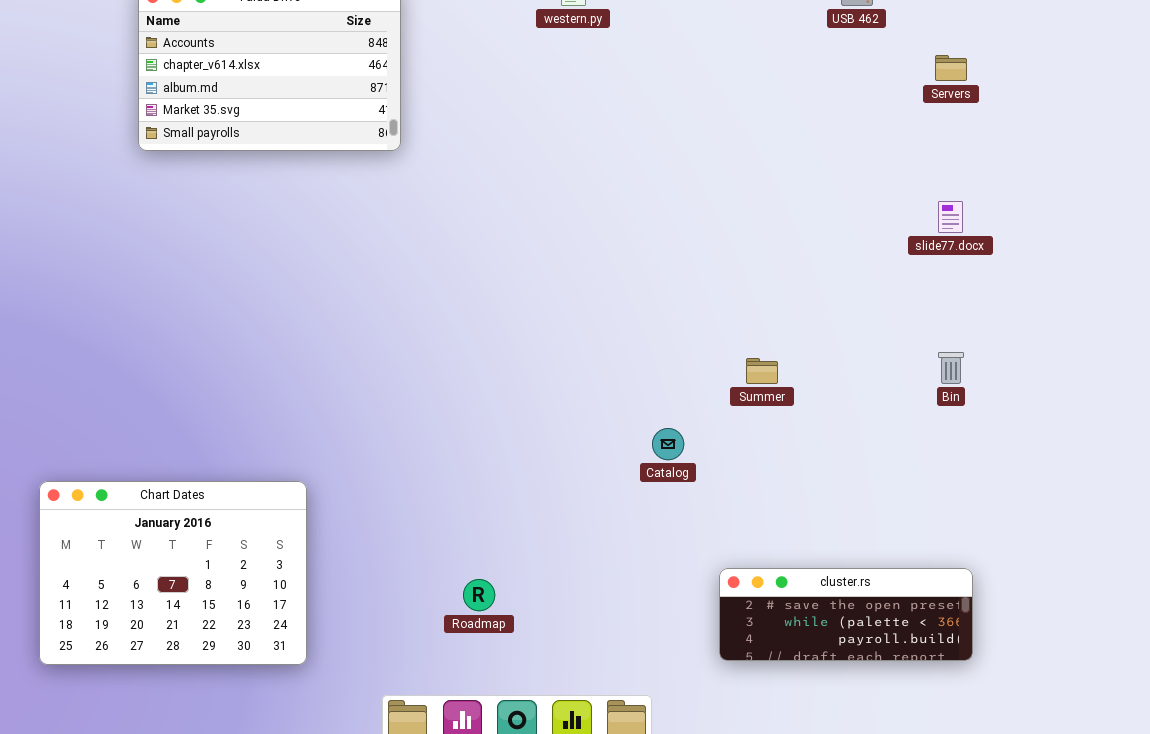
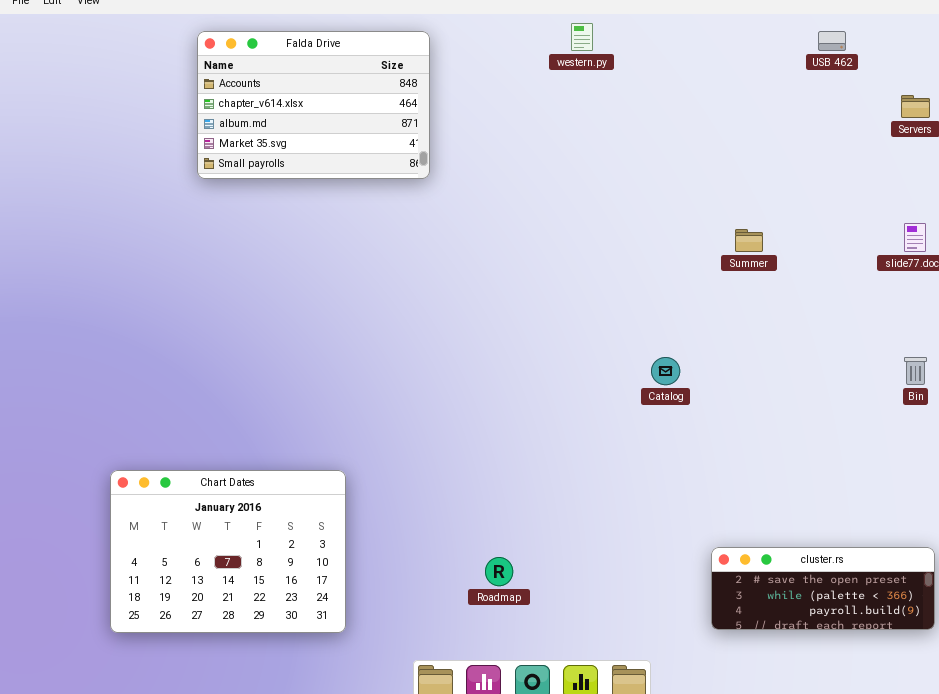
Summer: [746,358,778,384] -> [735,229,763,252], moved
Catalog: [652,428,684,460] -> [651,357,680,385], moved

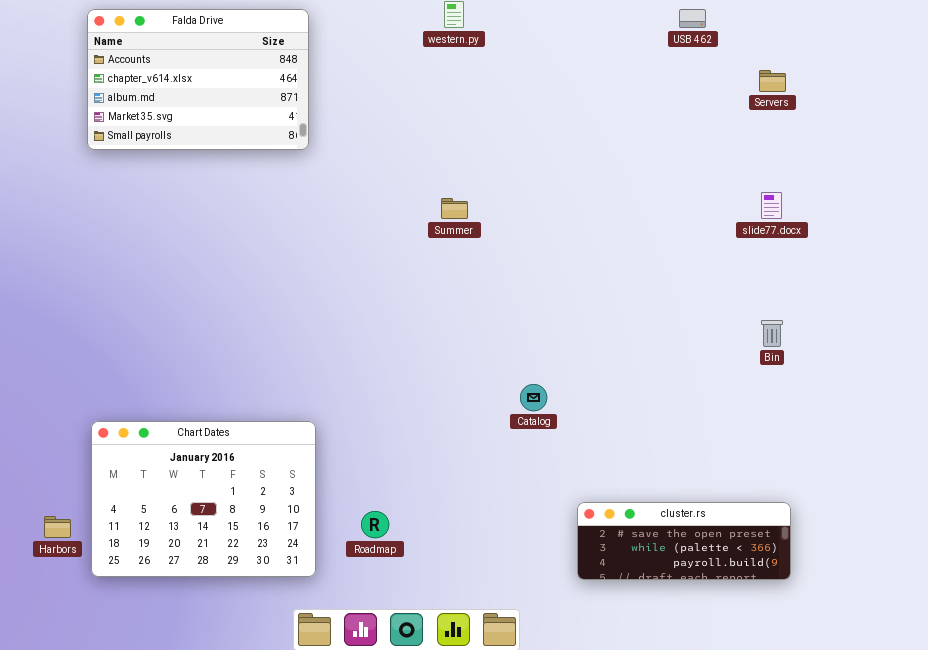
Summer: [735,229,763,252] -> [441,198,468,219], moved
Catalog: [651,357,680,385] -> [520,384,547,411], moved
Chart Dates: [110,470,346,633] -> [91,421,316,577], moved

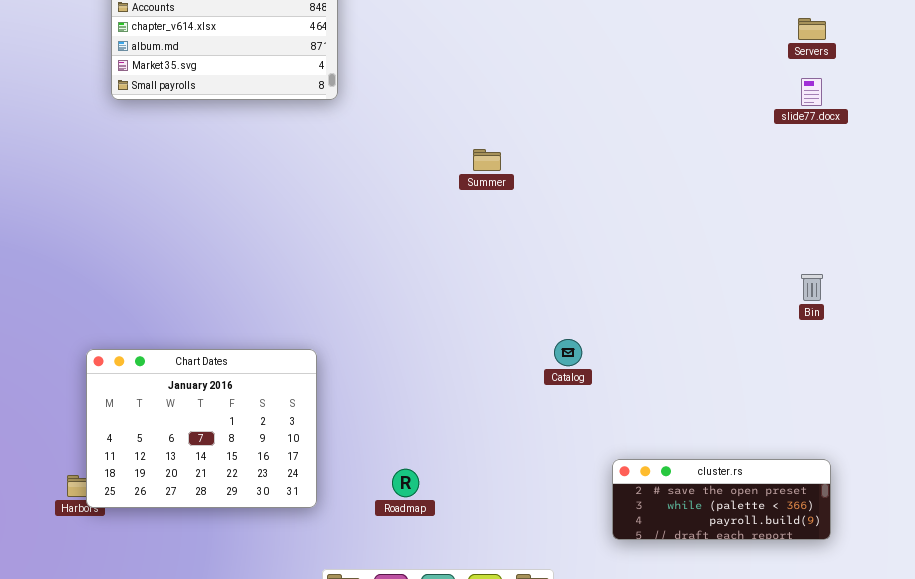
slide77.docx: [761,192,782,219] -> [801,78,822,106], moved
Chart Dates: [91,421,316,577] -> [86,349,317,508], moved

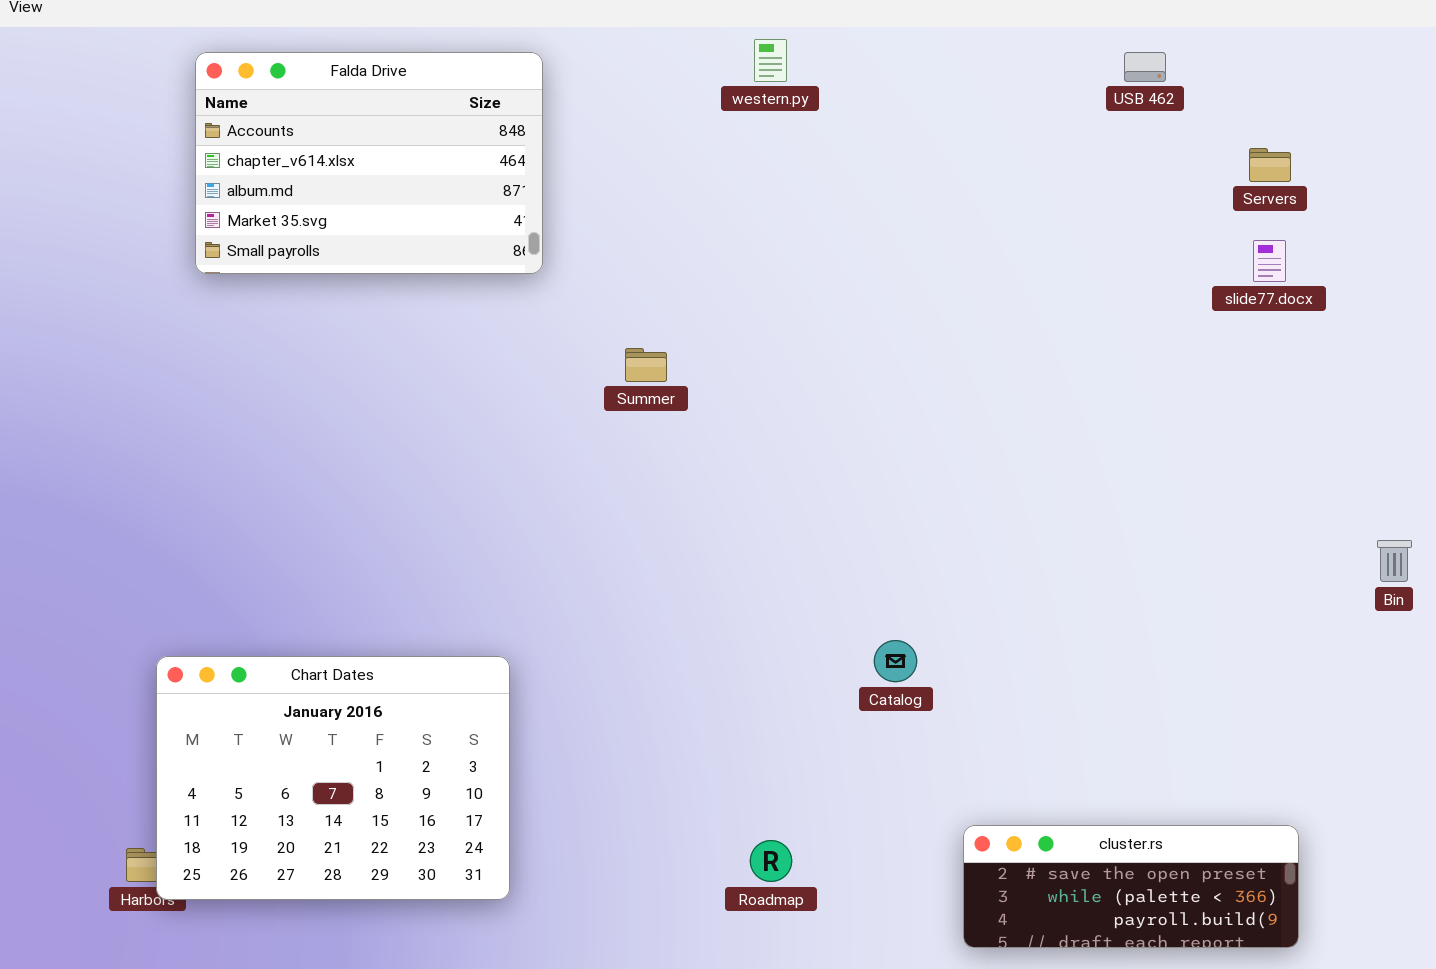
Summer: [473,149,501,171] -> [625,348,667,382], moved
Bin: [801,274,823,301] -> [1377,540,1412,582], moved
Roadmap: [392,469,419,497] -> [750,840,792,882], moved

